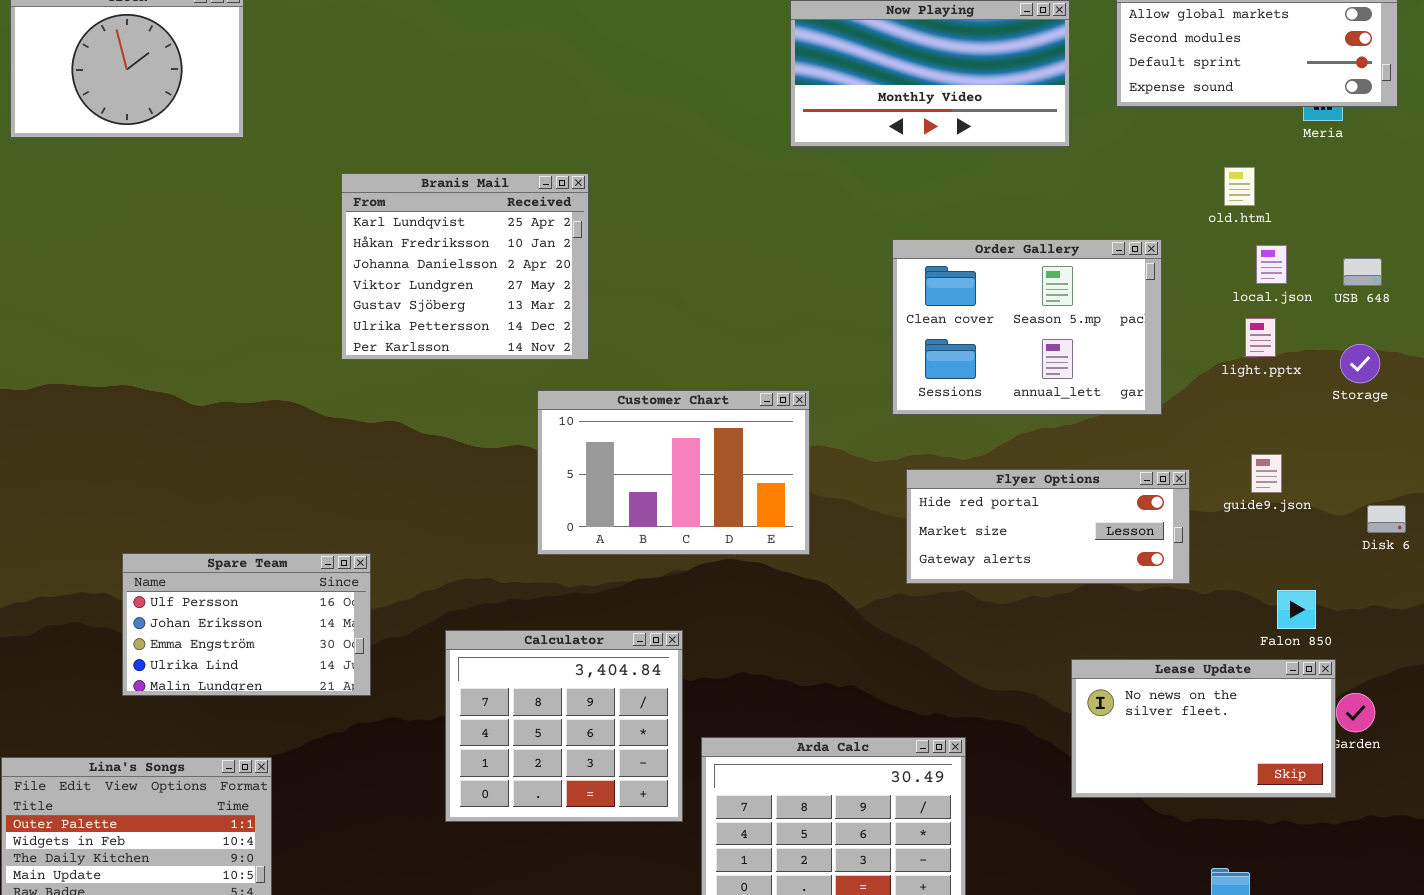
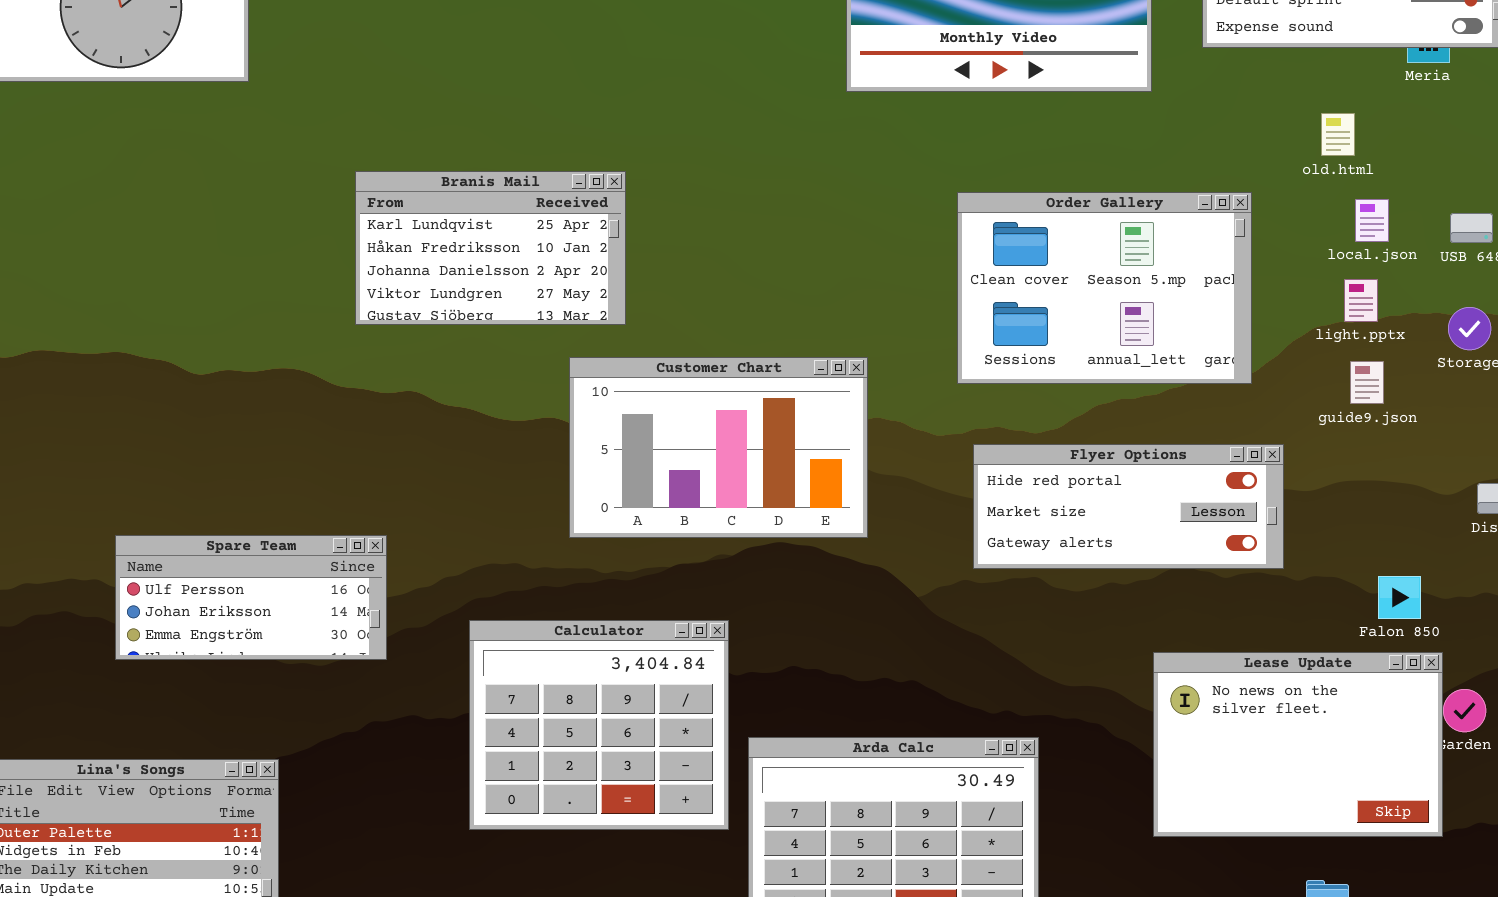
Branis Mail: [341,173,589,360] -> [355,171,626,325], resized
guide9.json: [1251,454,1282,493] -> [1350,361,1384,404], moved
Spare Team: [122,553,371,696] -> [115,535,387,660], resized
Lease Update: [1071,659,1336,798] -> [1153,652,1443,837], resized

